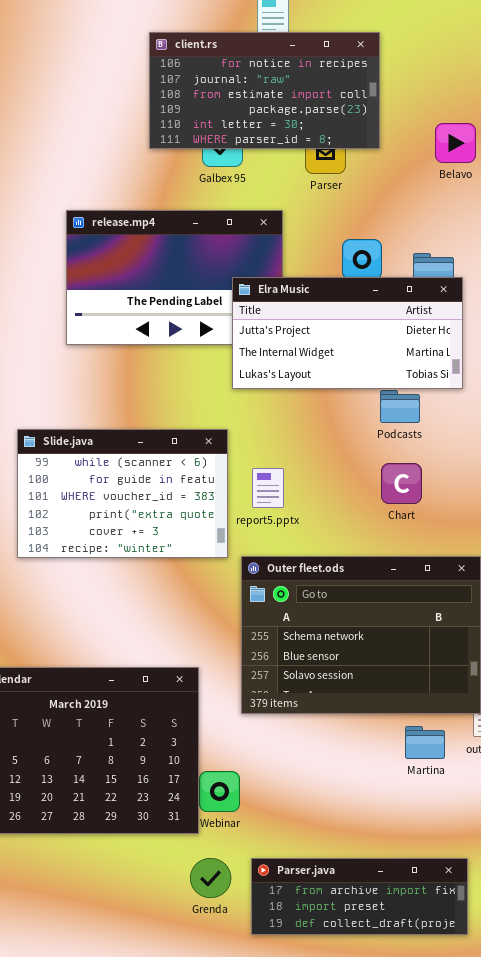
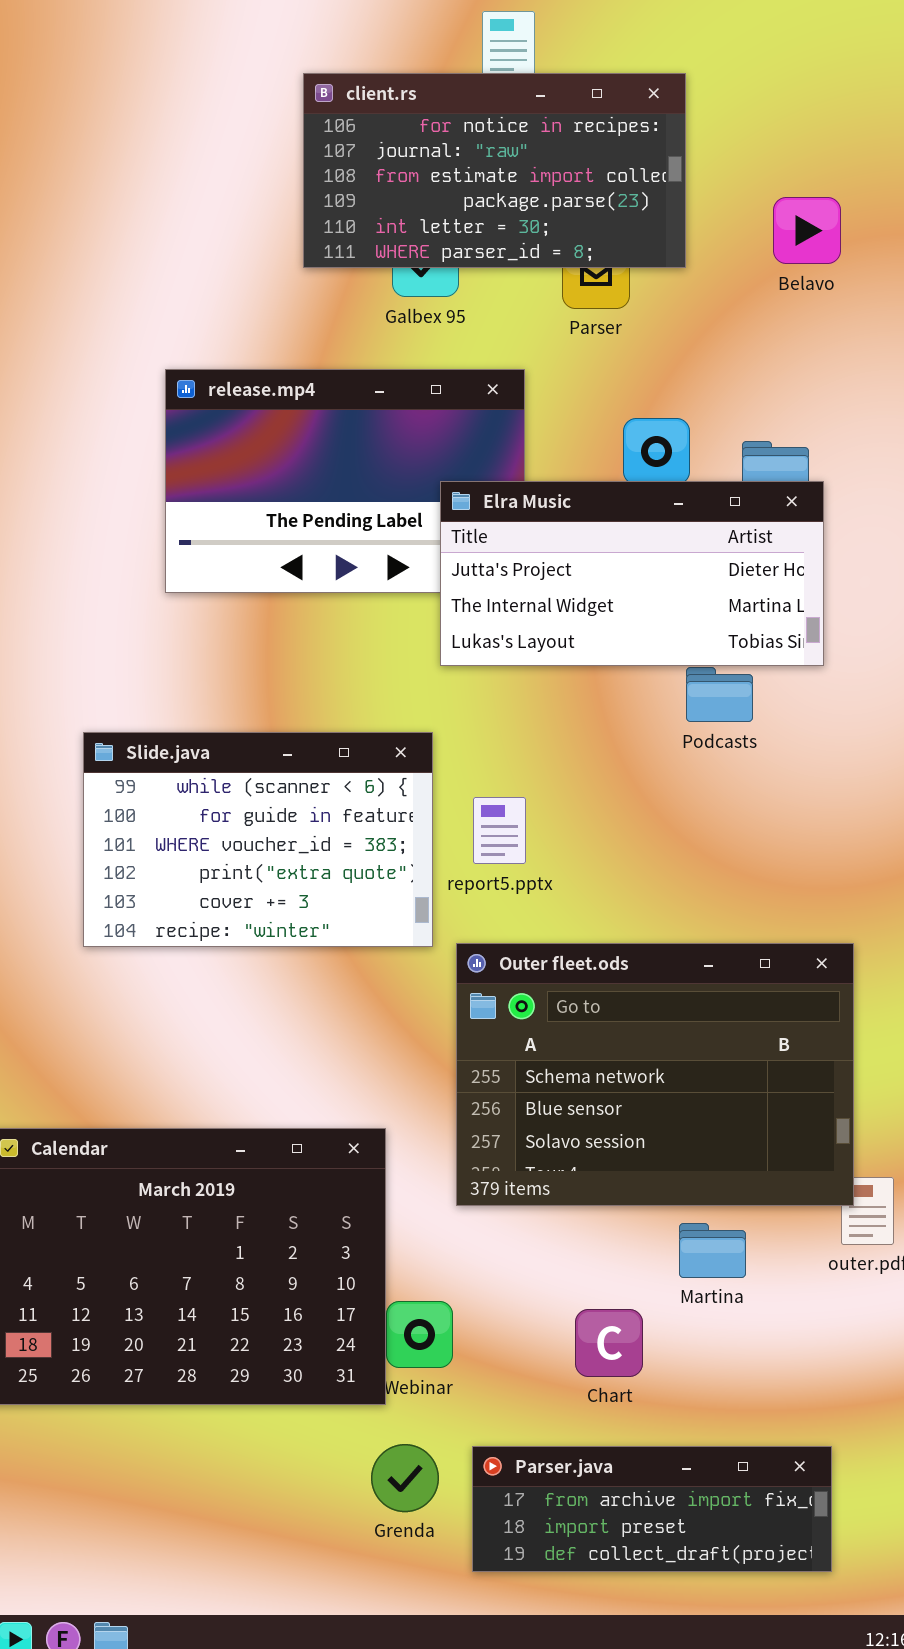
Belavo: [435,123,476,163] -> [773,197,841,264], moved
Chart: [381,463,422,504] -> [575,1309,643,1377], moved
Martina: [405,726,445,759] -> [679,1223,746,1278], moved

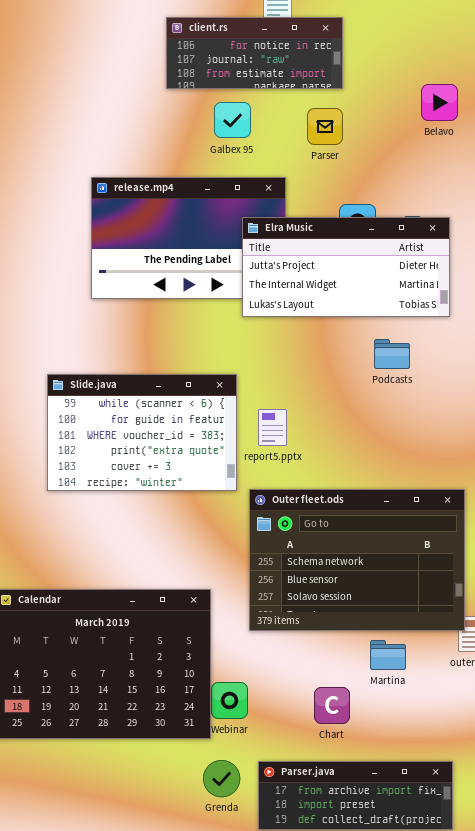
client.rs: [303,73,686,268] -> [166,17,343,89], resized
Elra Music: [440,481,824,666] -> [242,217,450,317], moved

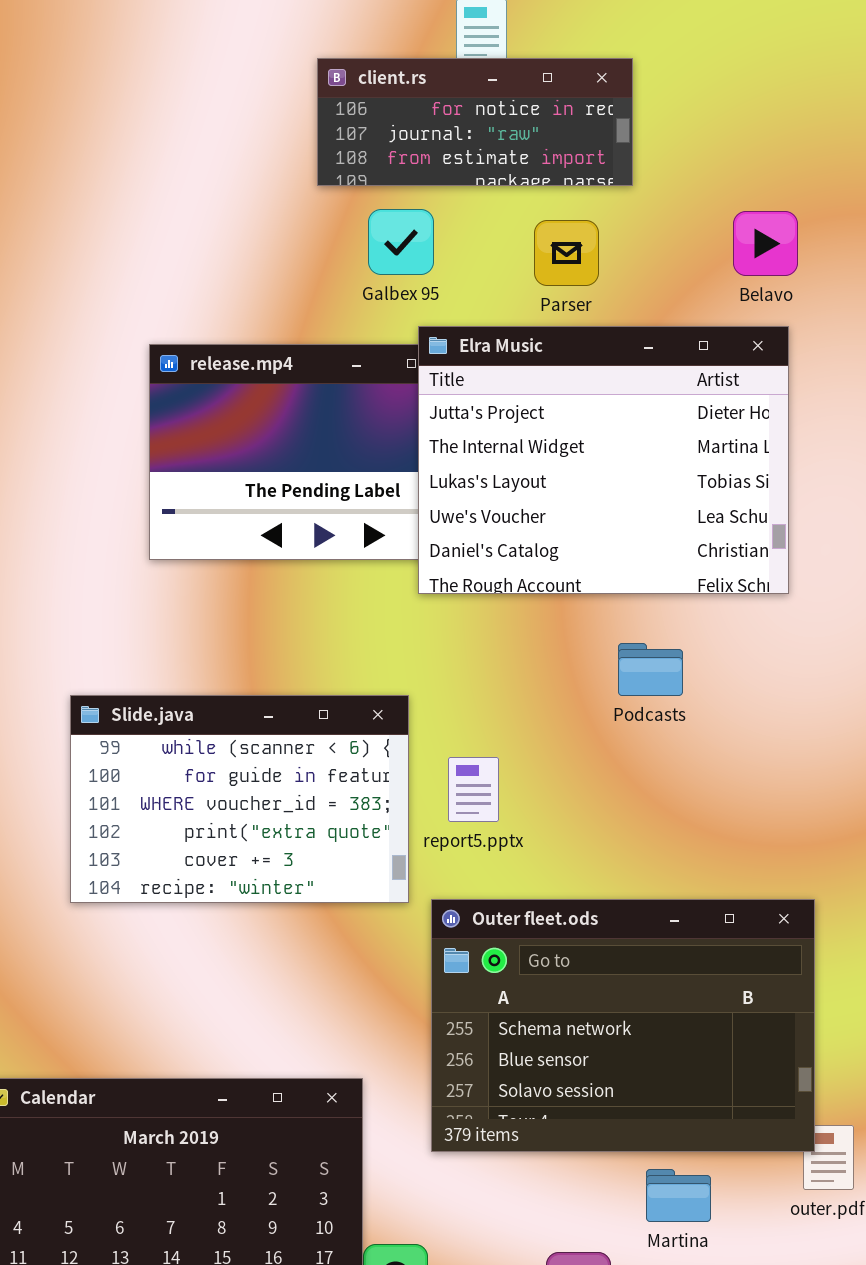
client.rs: [166,17,343,89] -> [317,58,633,186], moved
Belavo: [421,84,458,121] -> [733,211,798,276], moved
Elra Music: [242,217,450,317] -> [418,326,789,594], resized
Podcasts: [374,339,410,369] -> [618,643,683,696], moved

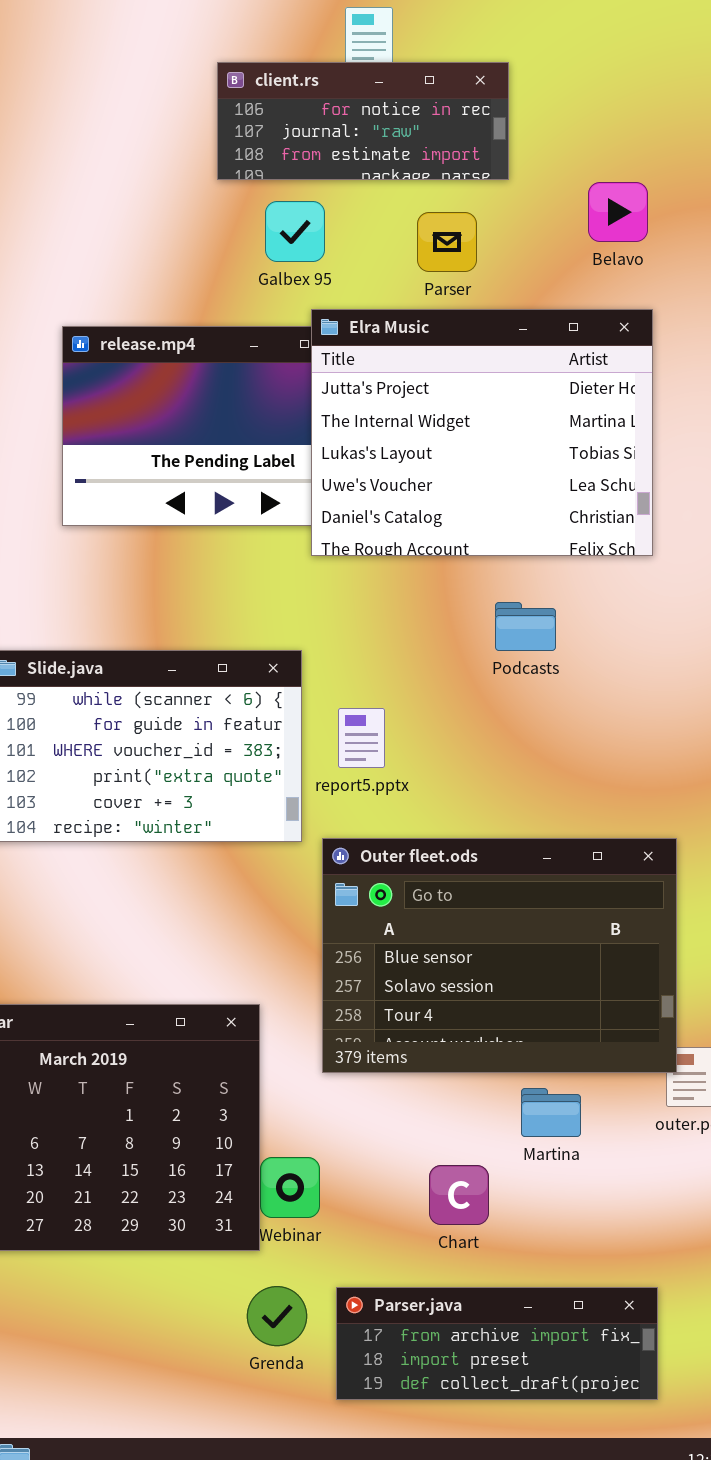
Belavo: [733,211,798,276] -> [588,182,648,242], moved
Outer fleet.ods: [431,899,815,1152] -> [322,838,677,1073], scrolled down 1 row

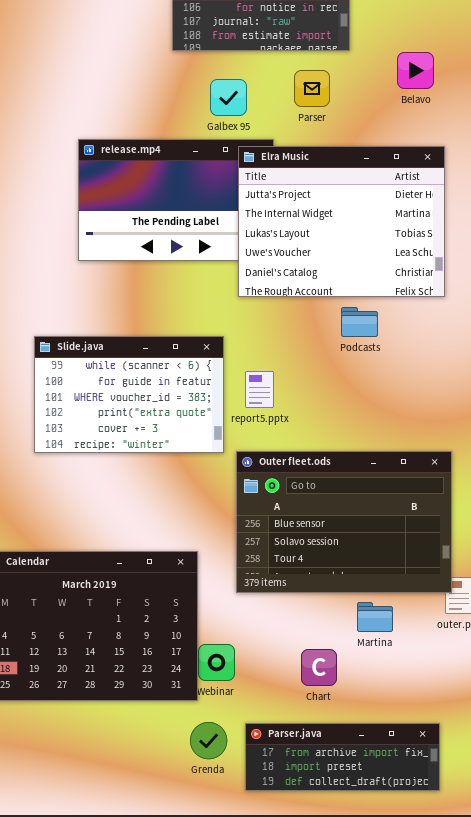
Galbex 95: [265,201,325,262] -> [210,79,247,116], moved
Elra Music: [311,309,653,556] -> [238,146,445,297], moved

